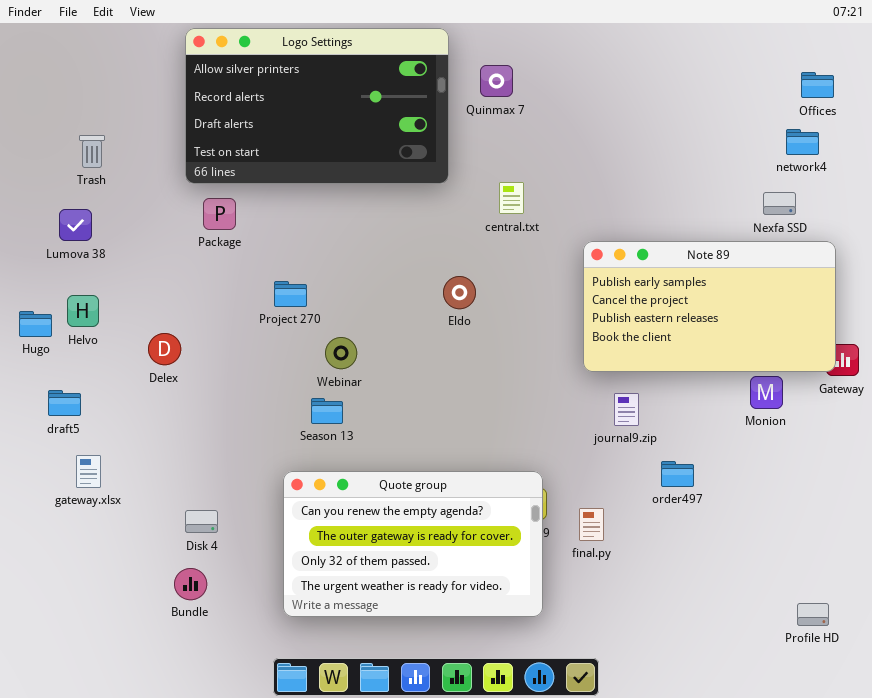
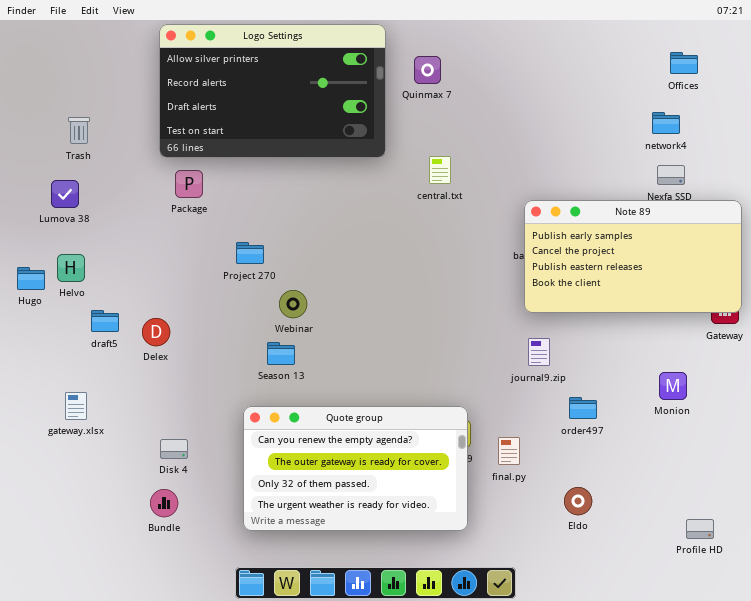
Offices: [801,72,834,98] -> [670,52,698,74], moved
network4: [786,129,819,155] -> [652,112,680,134], moved
Note 89: [583,241,836,372] -> [524,200,742,313], moved
Eldo: [443,276,476,309] -> [564,487,592,515], moved
Delex: [148,333,181,365] -> [142,318,170,346], moved
Monion: [750,376,783,409] -> [659,372,687,400], moved
draft5: [48,390,81,416] -> [91,310,119,332], moved

